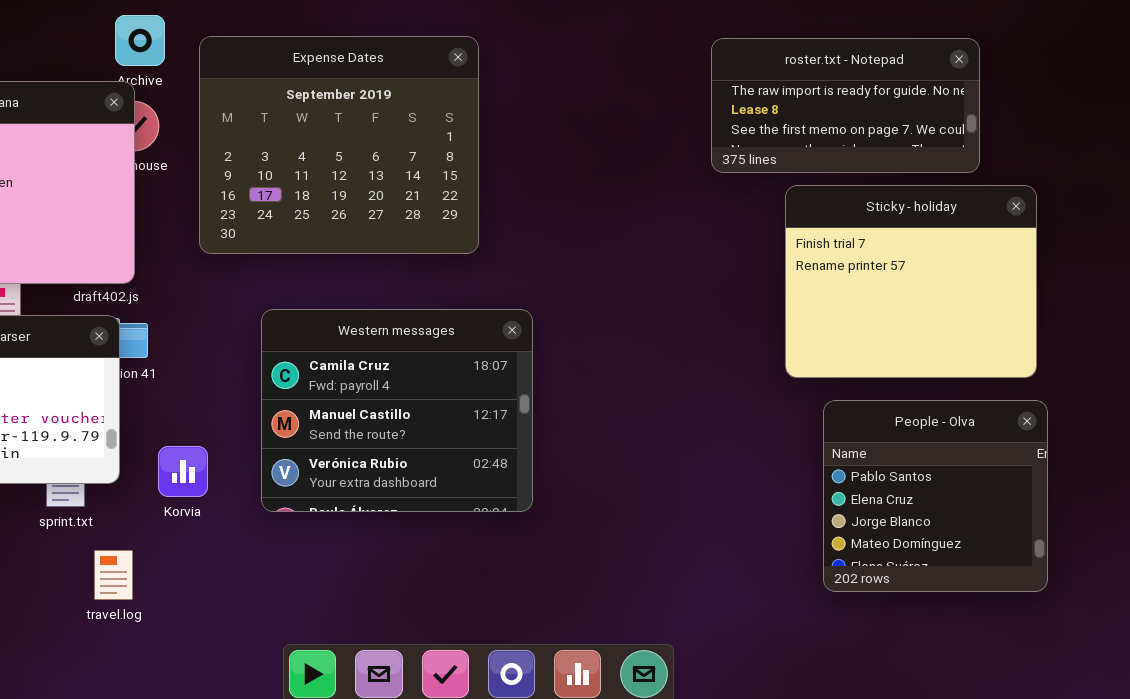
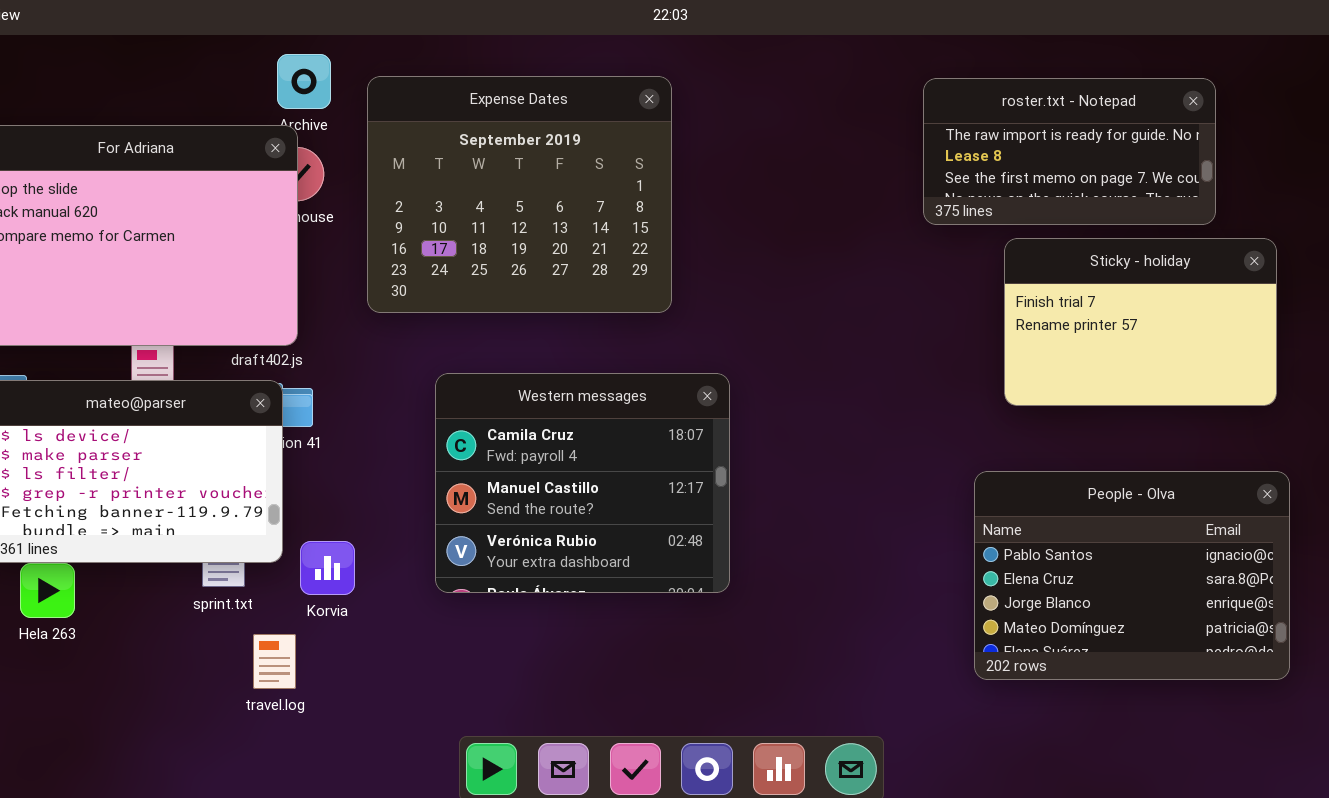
Sticky - holiday: [785,185,1037,378] -> [1004,238,1277,406], resized
People - Olva: [823,400,1048,592] -> [974,471,1290,680], resized
Korvia: [158,446,208,497] -> [300,541,355,595], moved

